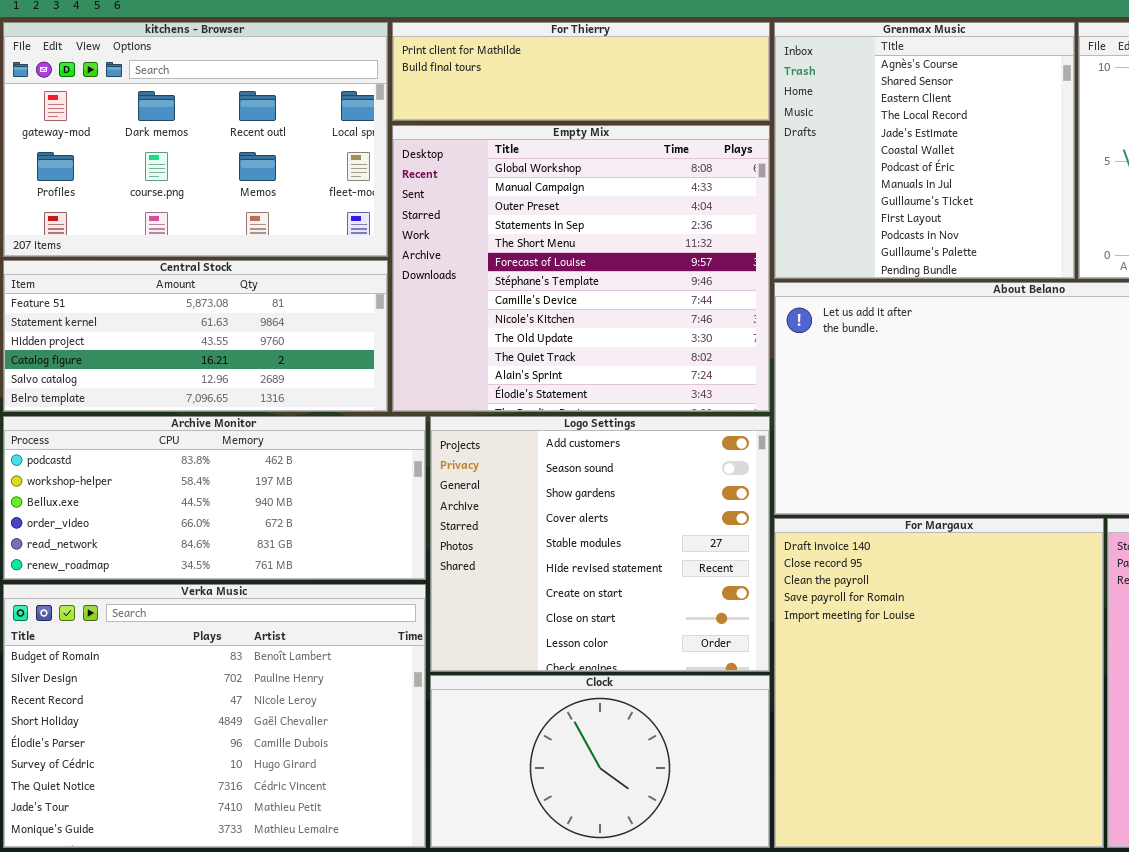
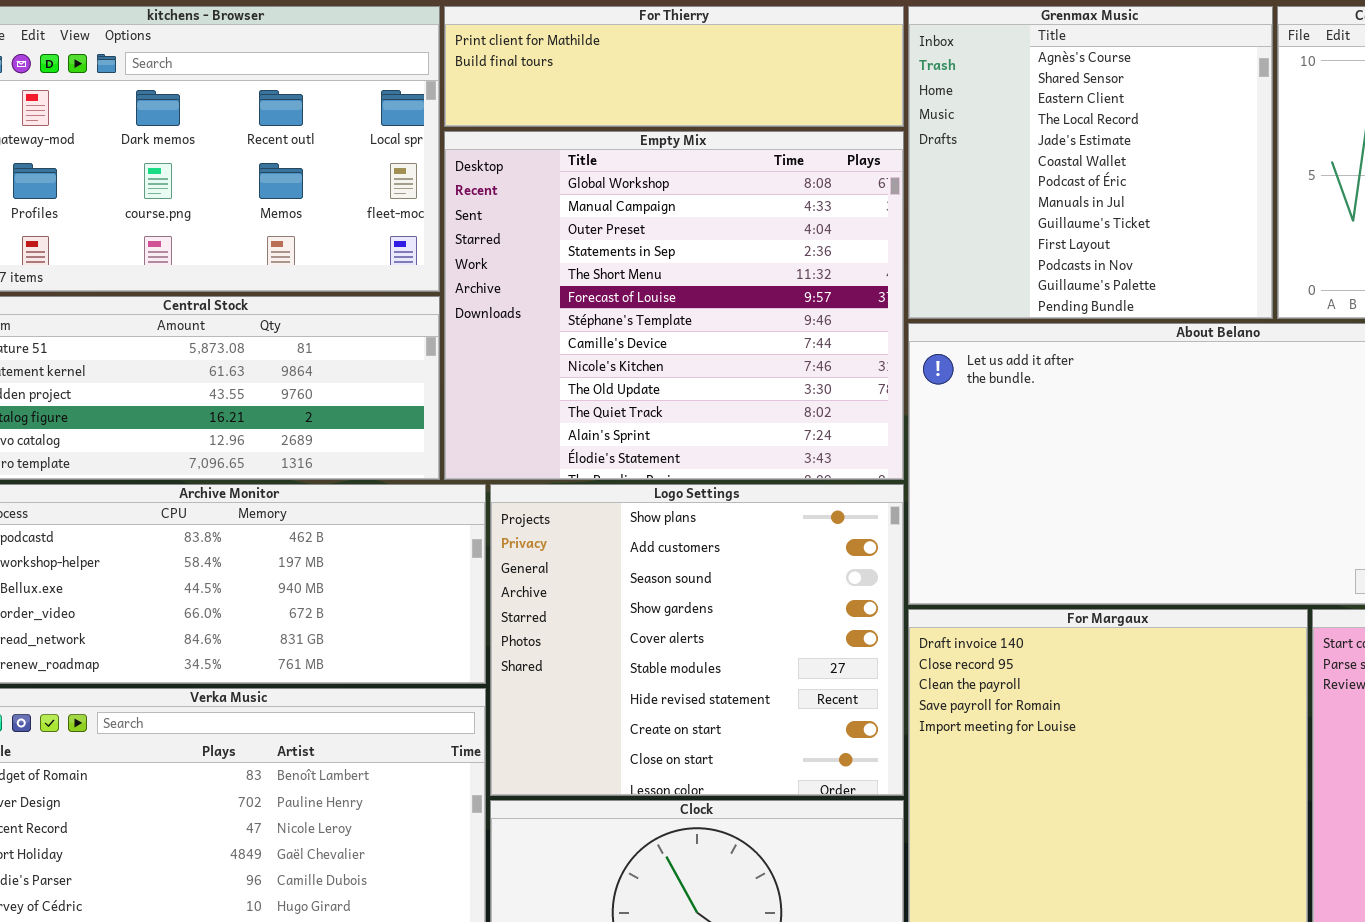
Logo Settings: [430,416,770,672] -> [490,484,904,796], scrolled up 1 row

